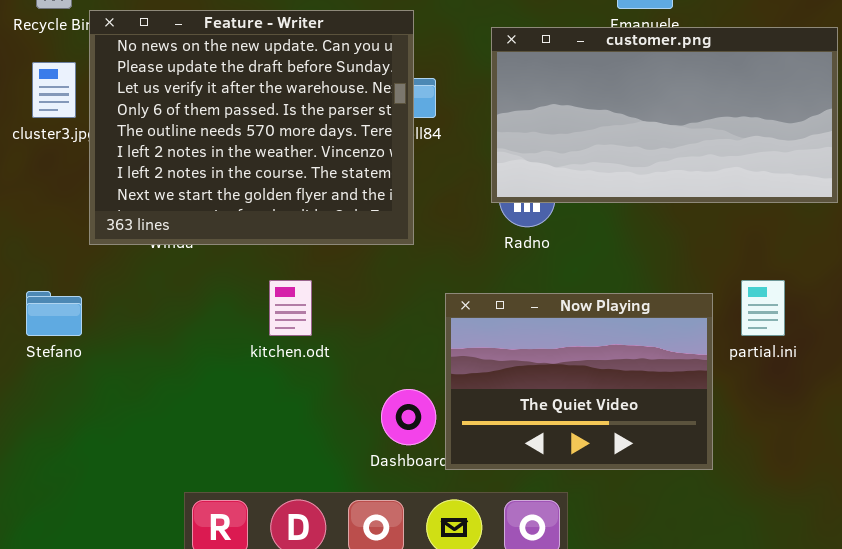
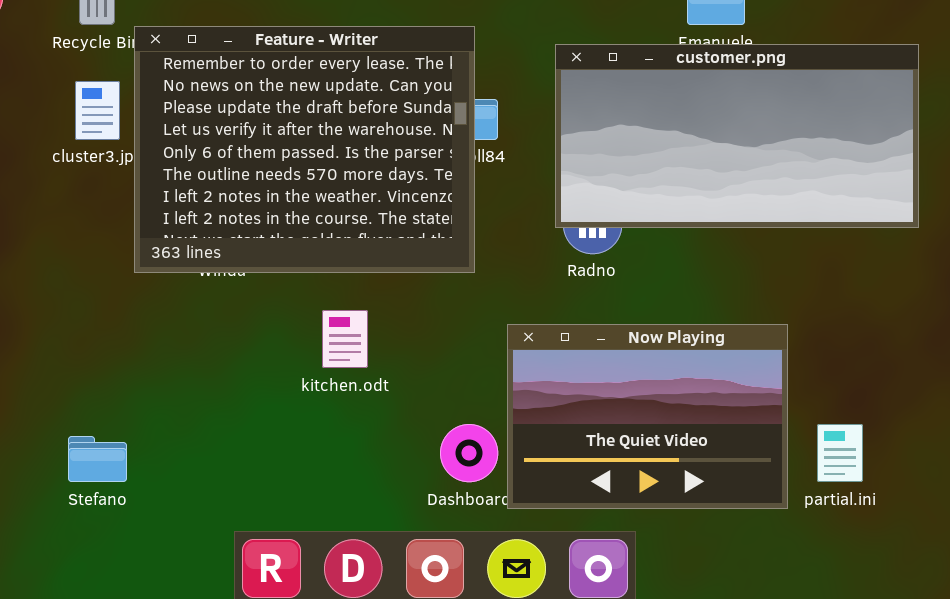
Feature - Writer: [89,10,414,245] -> [134,26,475,273], scrolled up 1 row
partial.ini: [741,280,785,336] -> [817,424,863,482], moved
Stefano: [26,291,82,336] -> [68,436,127,482], moved

